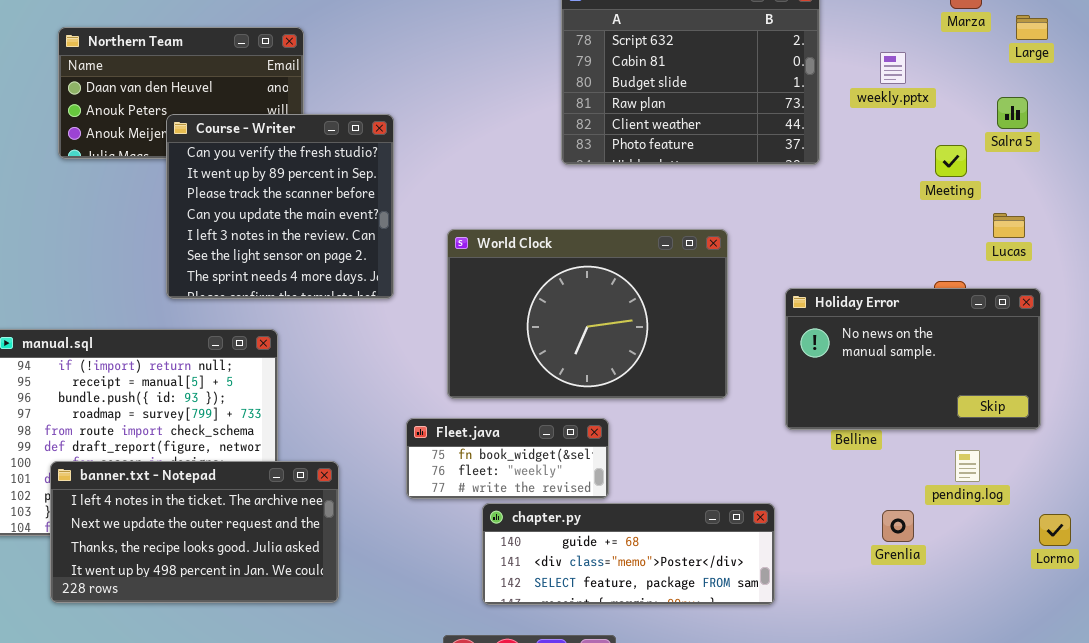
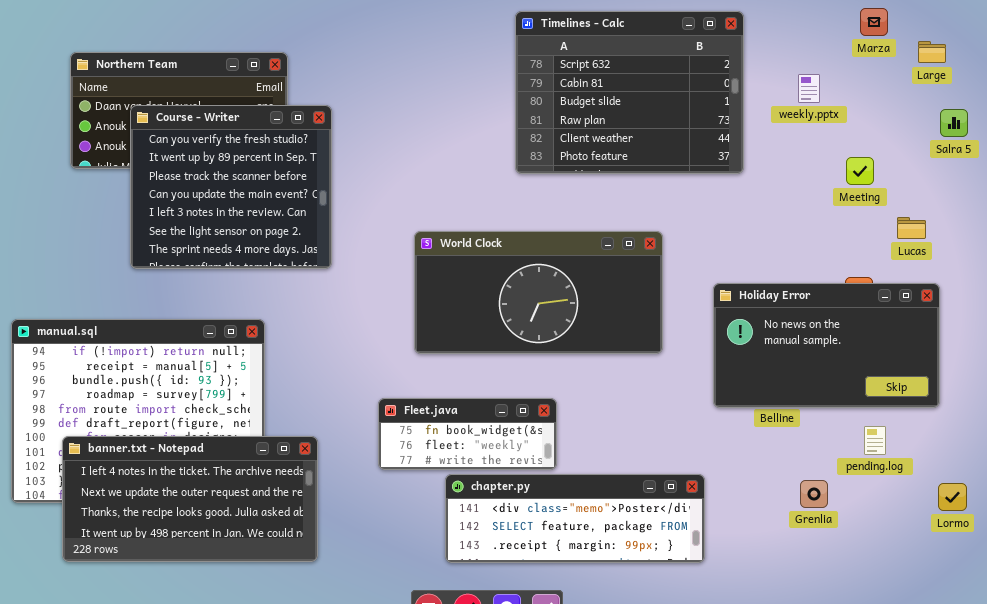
Salra 5: [997,97,1028,129] -> [940,109,968,137], moved
Course - Writer: [166,114,394,299] -> [130,105,332,269], moved
World Clock: [447,229,728,399] -> [414,231,663,354], resized
chapter.py: [482,503,775,605] -> [445,474,705,563], scrolled down 1 row

